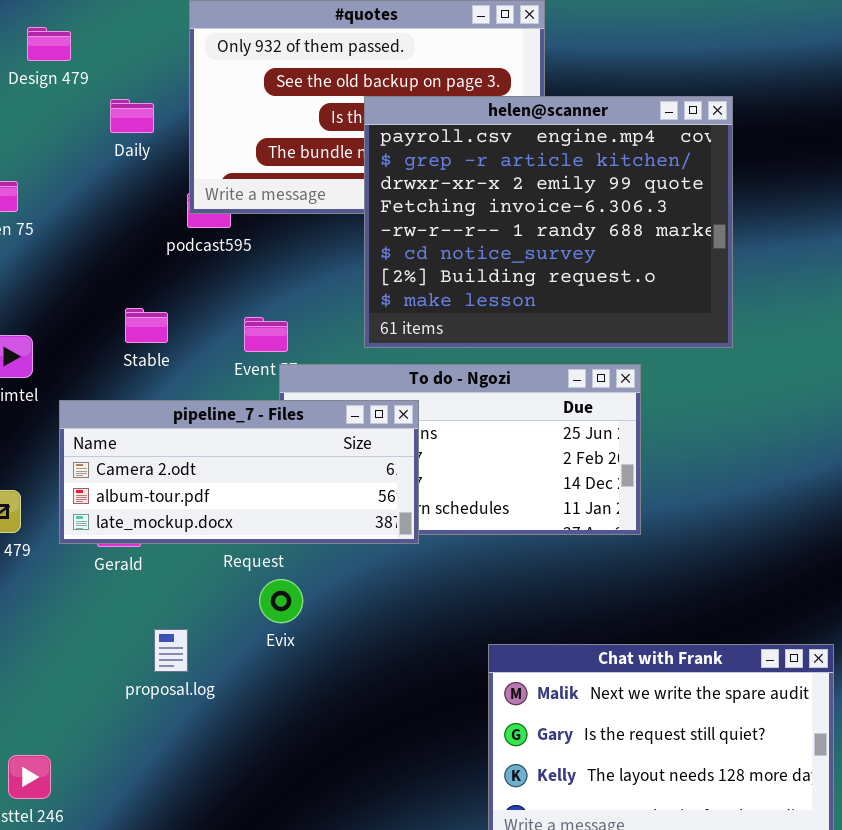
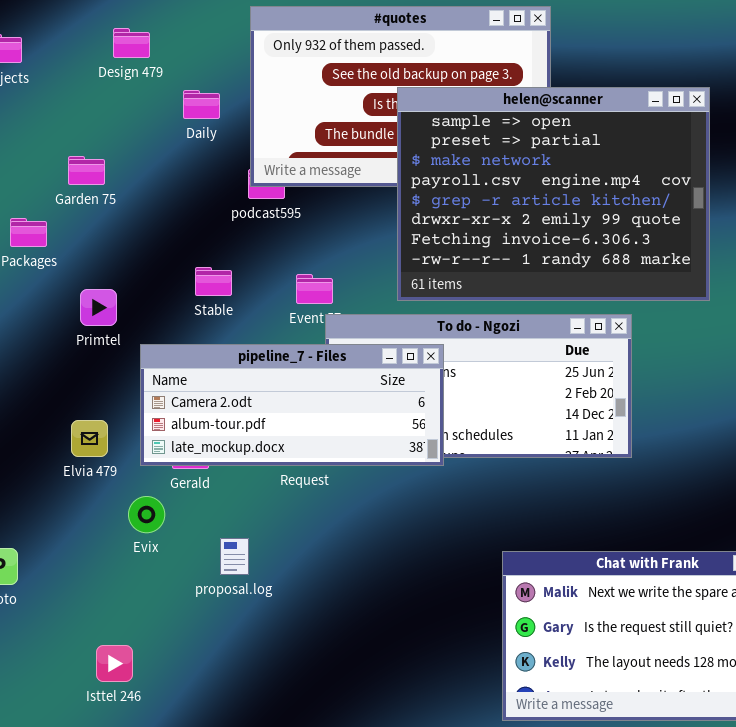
helen@scanner: [364,96,733,348] -> [397,87,710,301], scrolled up 3 rows
Evix: [259,579,303,623] -> [128,496,165,533], moved

